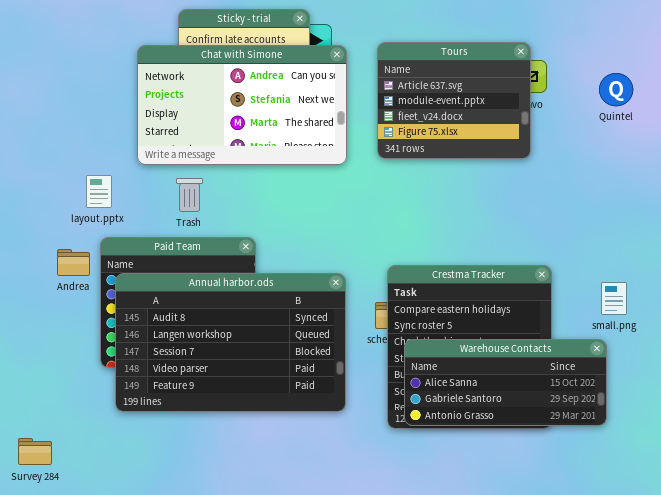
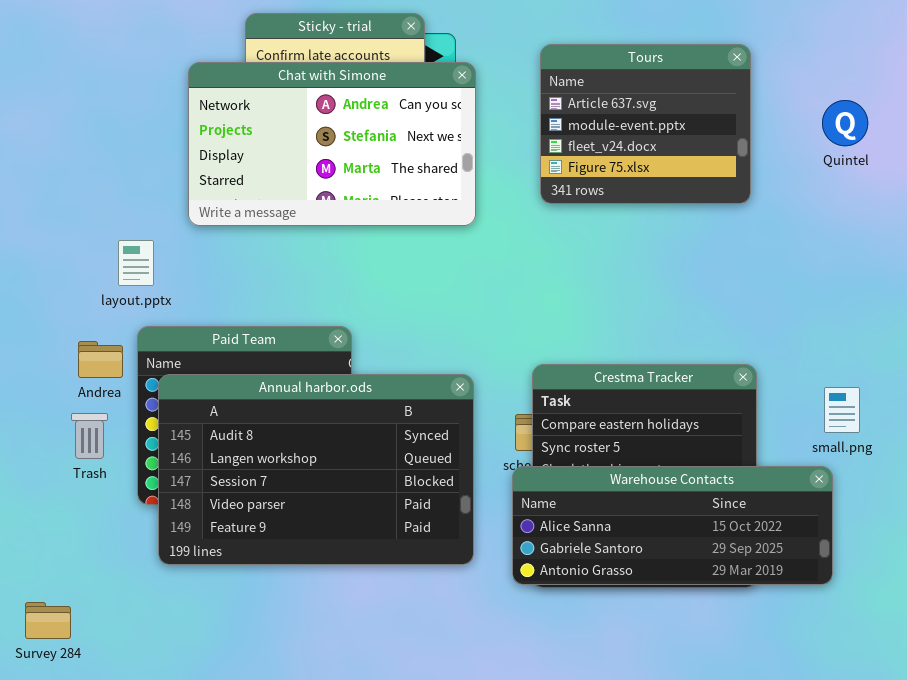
Tours: [377,42,531,159] -> [540,44,751,204], moved
Trash: [176,178,203,212] -> [71,413,108,459], moved
Warehouse Contacts: [404,339,607,426] -> [512,466,833,585], resized

